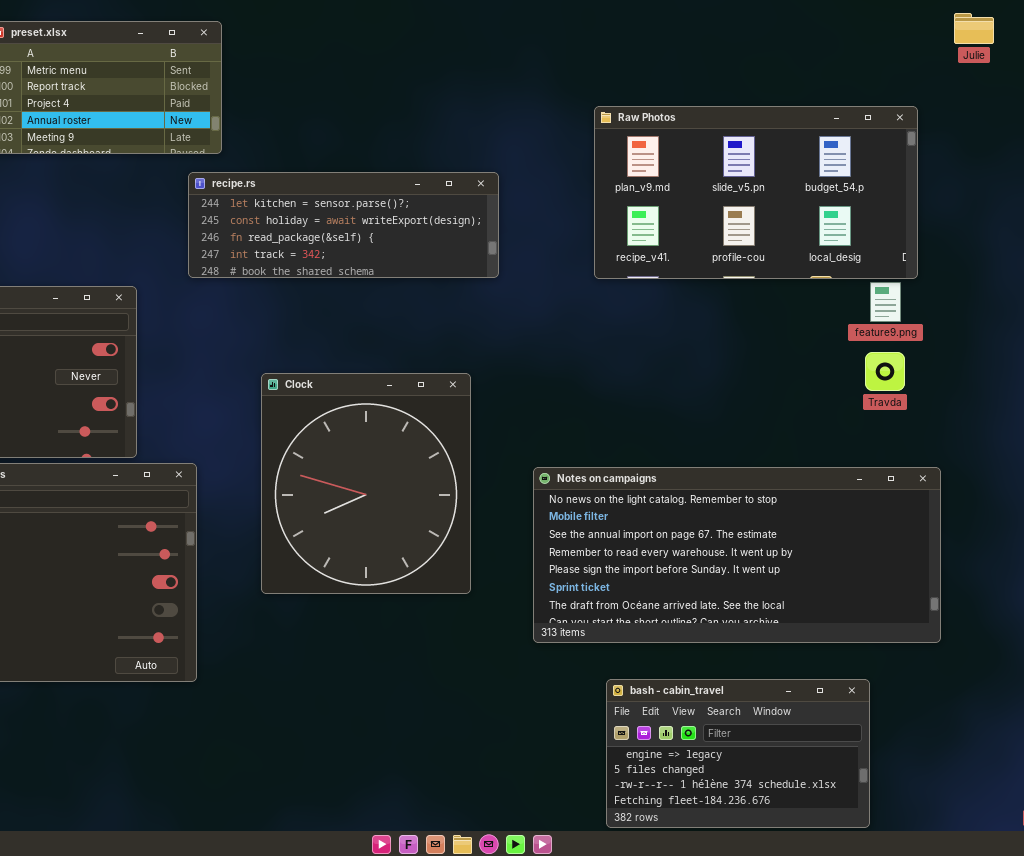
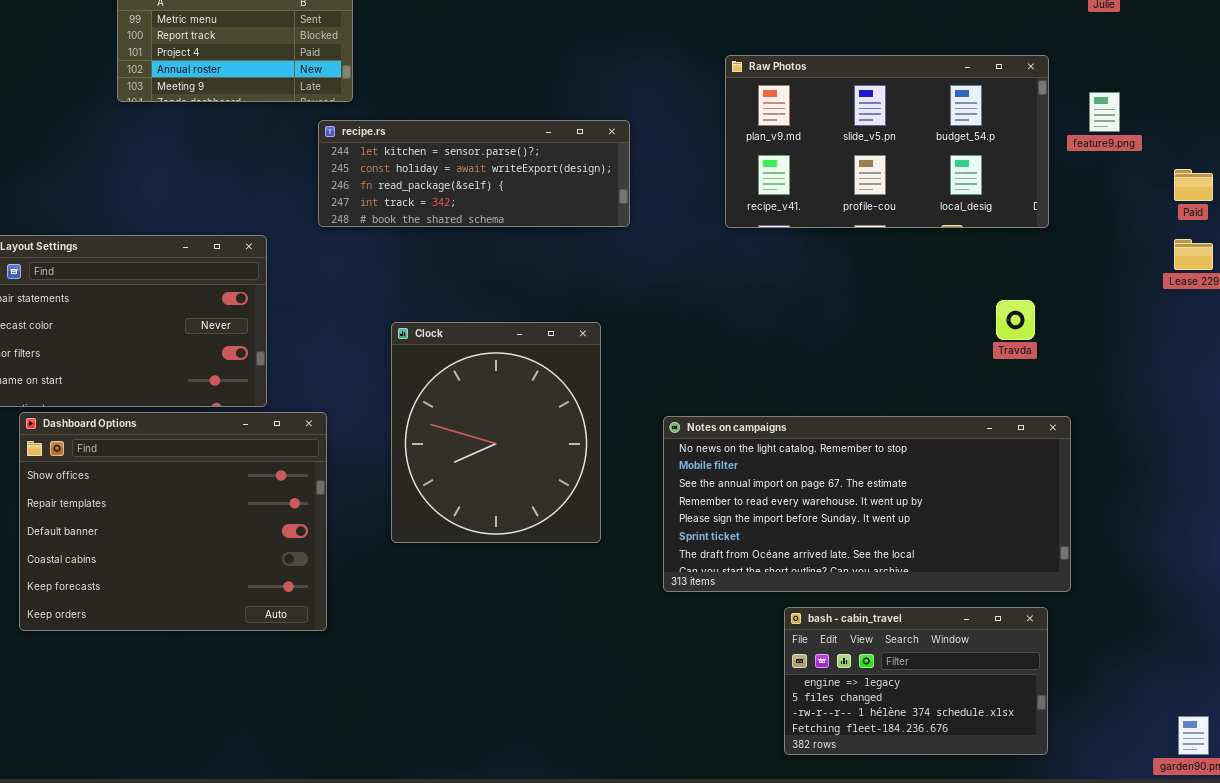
feature9.png: [870,282,901,322] -> [1089,92,1120,132], moved
bash - cabin_travel: [606,679,870,828] -> [784,607,1048,755], moved

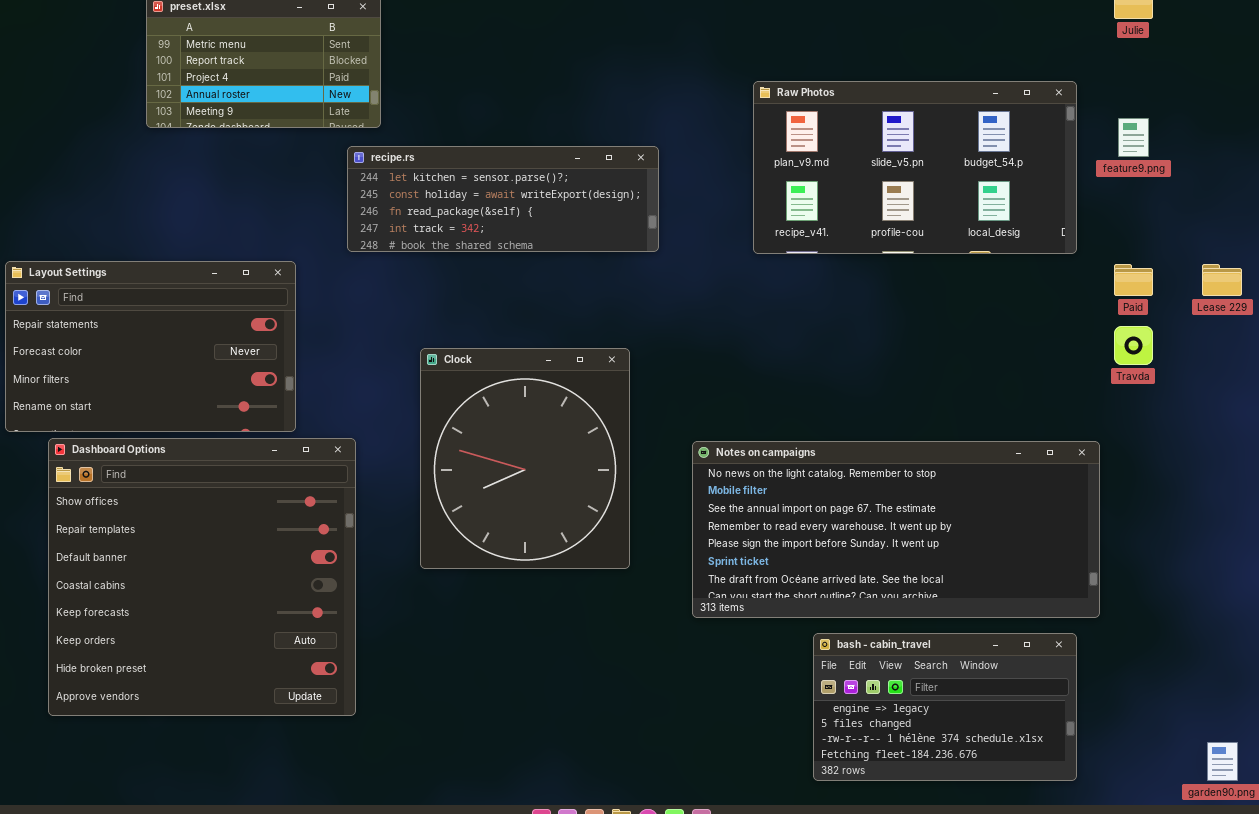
Paid: [1174,169,1213,201] -> [1114,264,1153,296], moved
Travda: [996,300,1035,340] -> [1114,326,1153,365], moved
Dashboard Options: [19,412,327,631] -> [48,438,356,716], resized

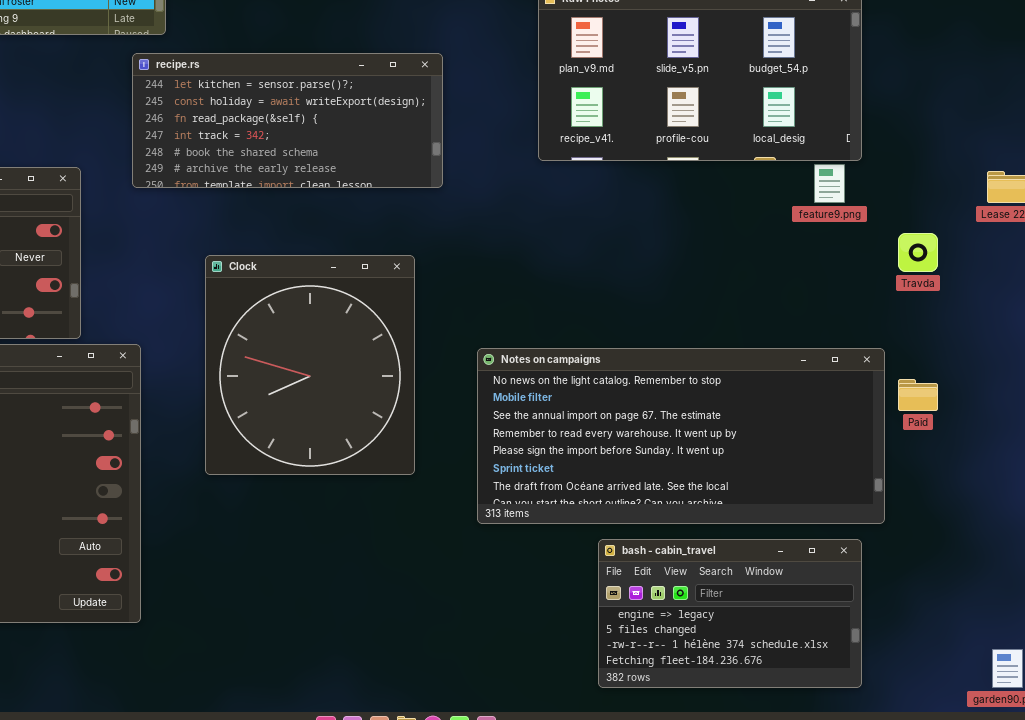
feature9.png: [1118,118,1149,157] -> [814,164,845,203], moved
recipe.rs: [347,146,659,252] -> [132,53,443,188], resized
Paid: [1114,264,1153,296] -> [898,379,938,411], moved

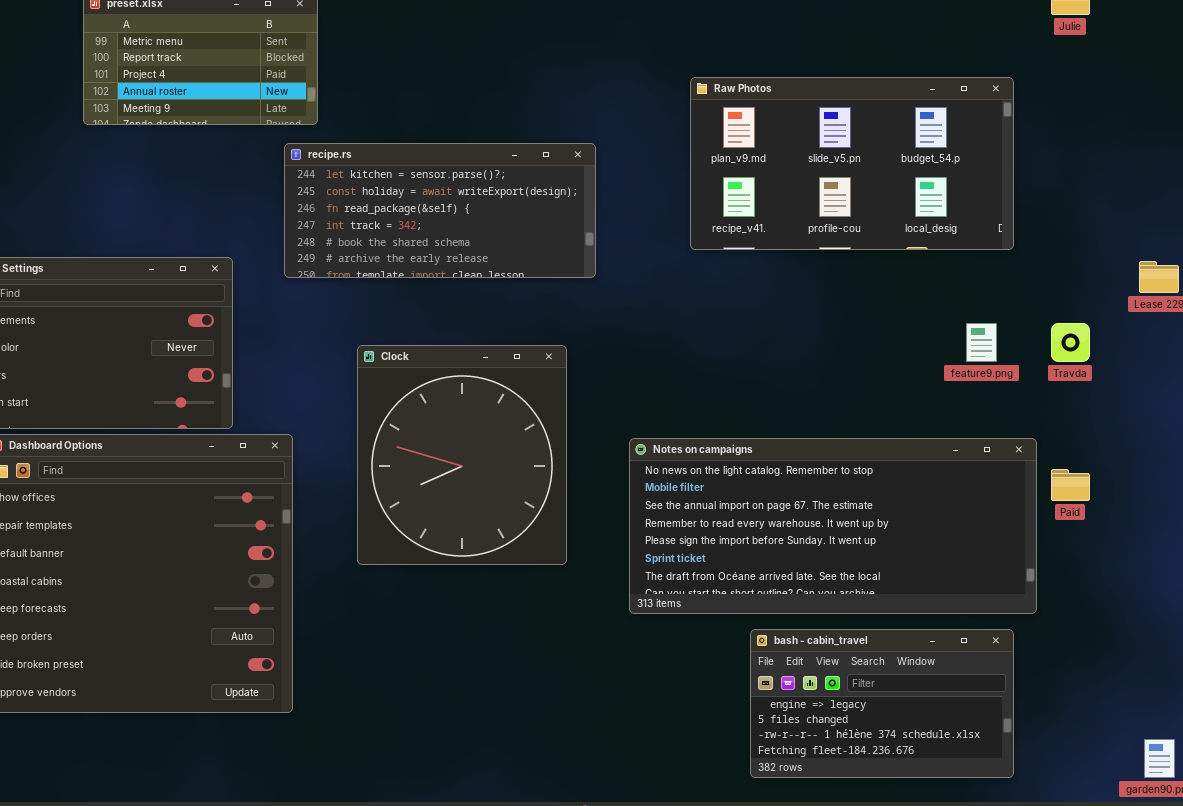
feature9.png: [814,164,845,203] -> [966,323,997,362], moved

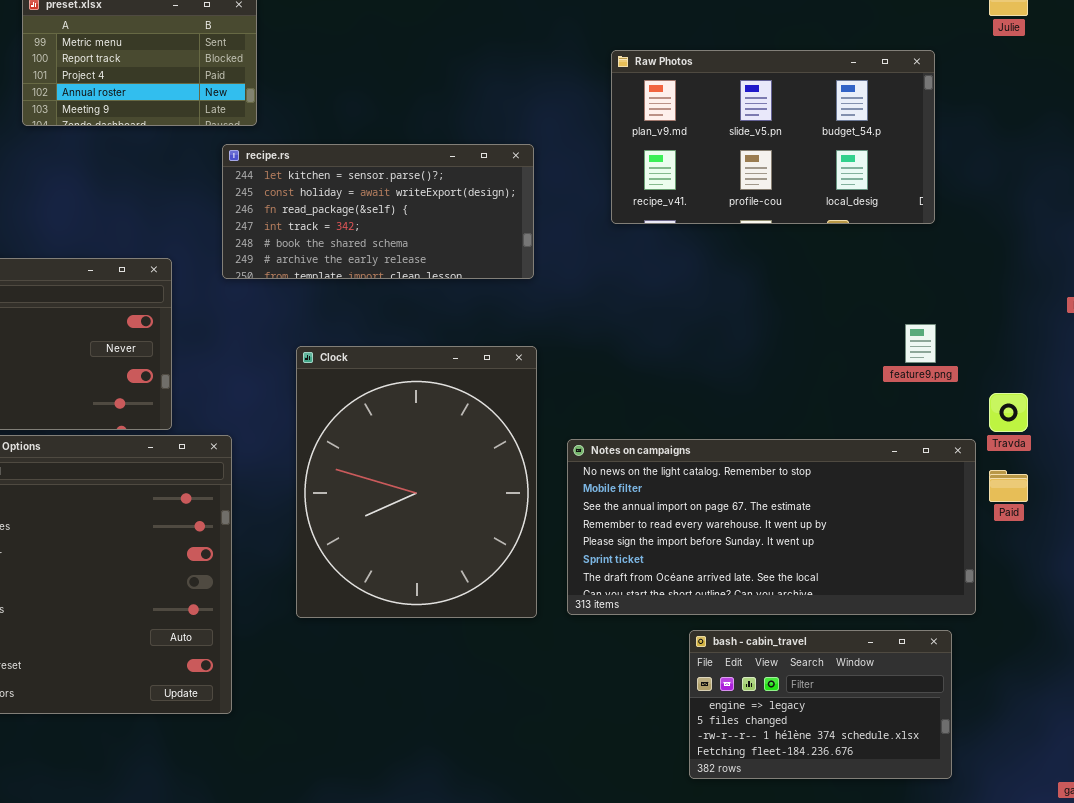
Raw Photos: [690,77,1014,250] -> [611,50,935,224], moved
Travda: [1051,323,1090,362] -> [989,393,1028,432], moved
Clock: [357,345,567,565] -> [296,346,537,618], resized

